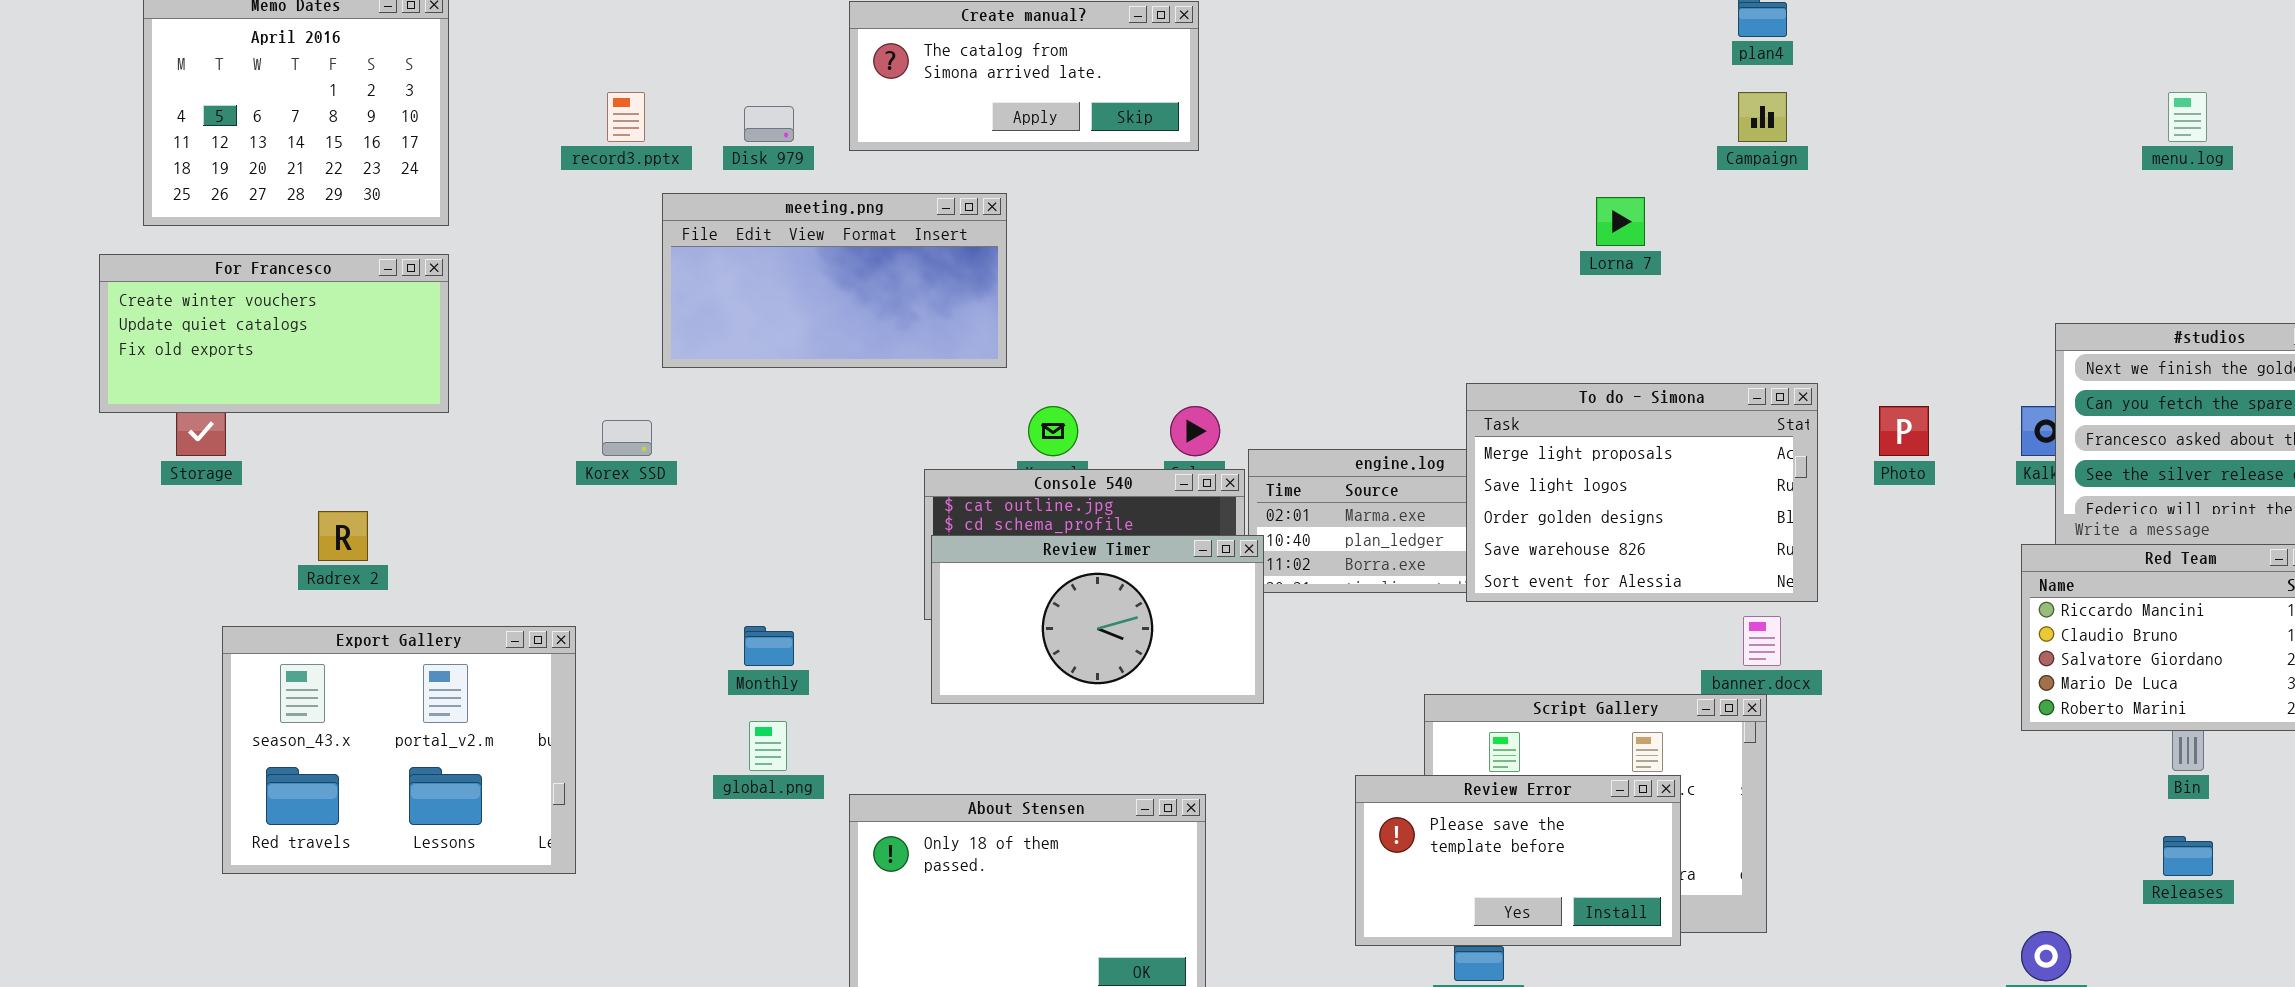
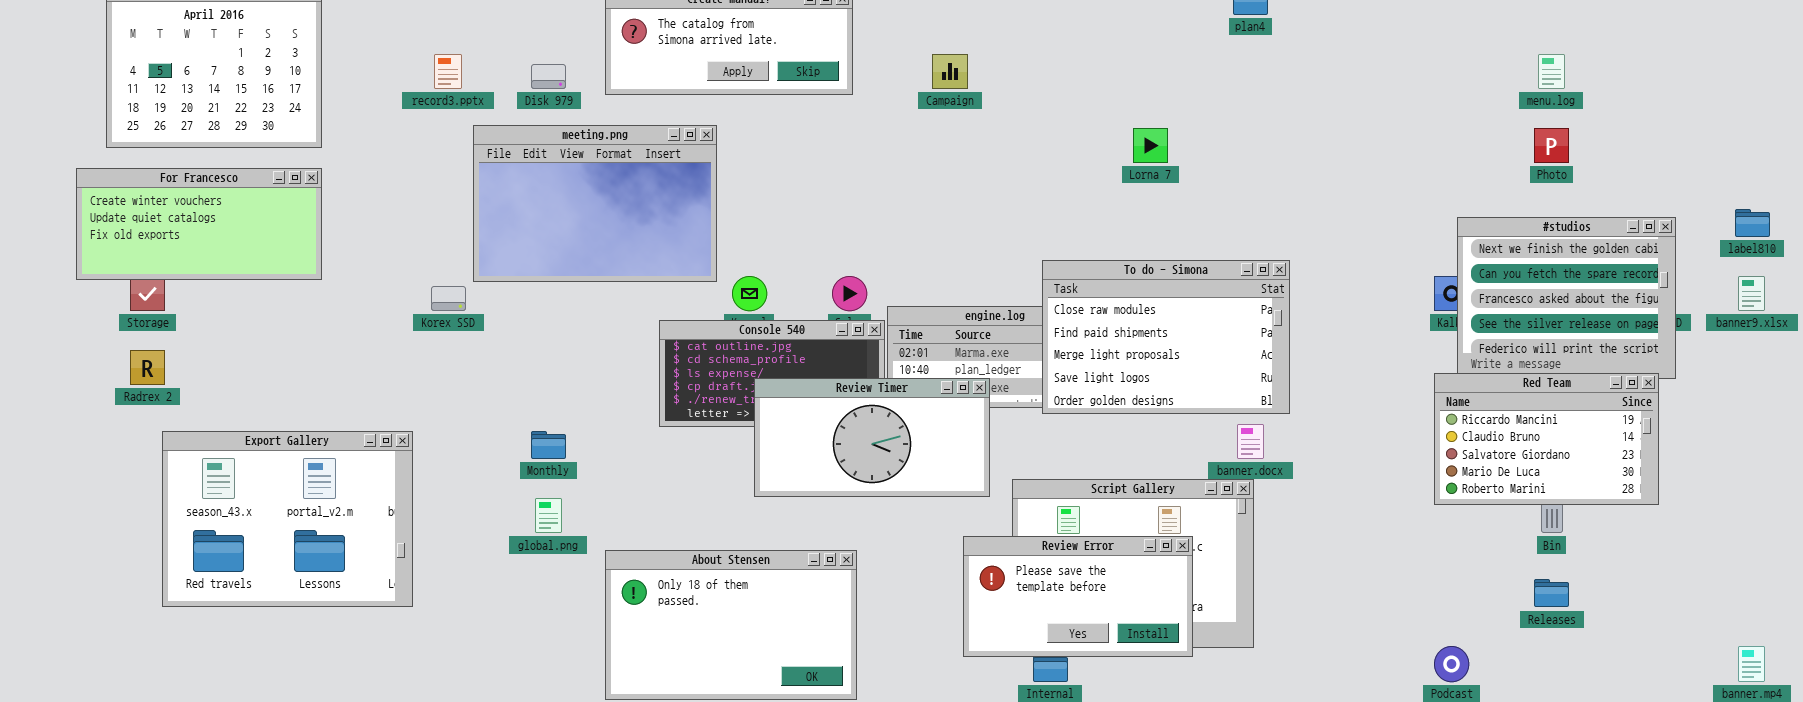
Campaign: [1738,92,1787,142] -> [932,54,968,89], moved
meeting.png: [662,193,1007,368] -> [473,125,717,282], resized
To do - Simona: [1466,383,1818,602] -> [1042,260,1290,414], scrolled up 2 rows
Photo: [1879,406,1929,456] -> [1534,128,1569,163], moved
Radrex 2: [318,511,368,561] -> [130,350,165,385], moved
Review Timer: [931,535,1264,704] -> [754,378,990,497], moved

